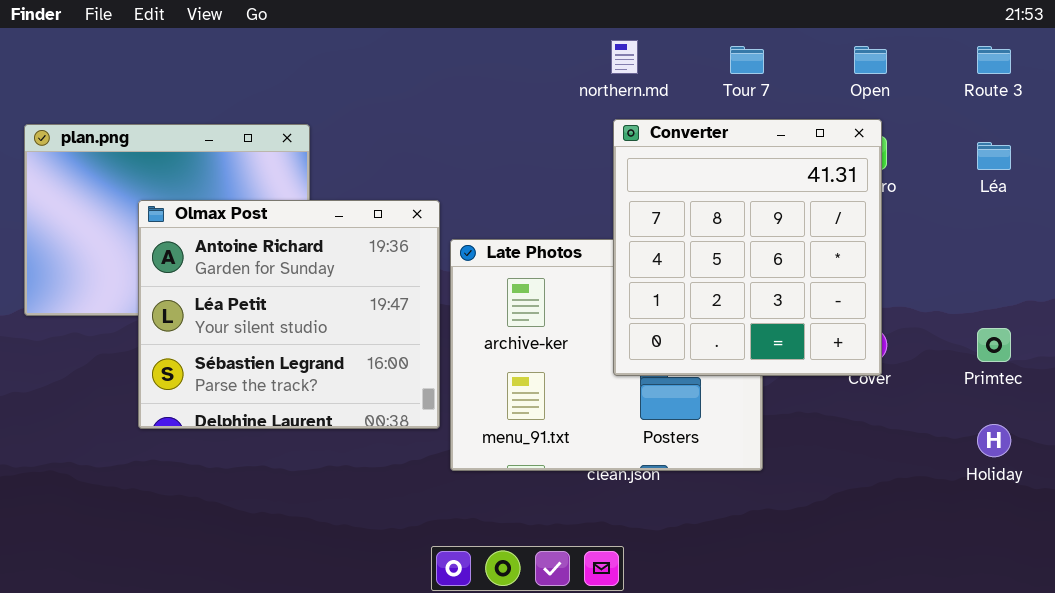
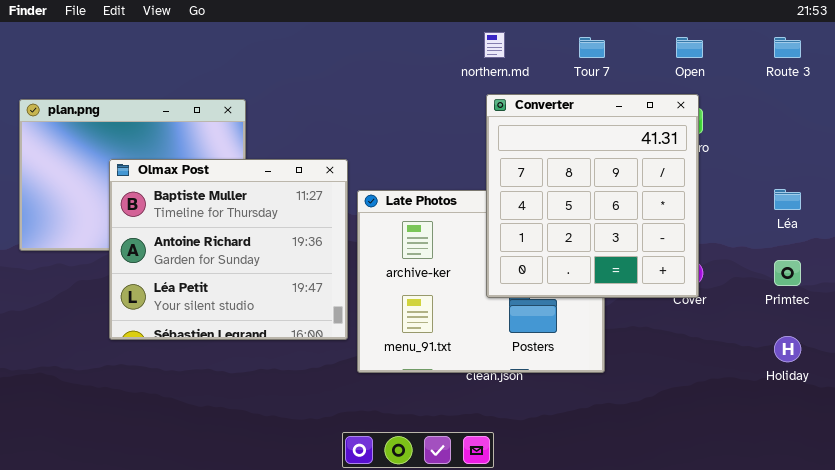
Léa: [977,142,1011,170] -> [774,189,801,210], moved
Olmax Post: [138,200,440,429] -> [109,159,348,340], scrolled up 1 row

